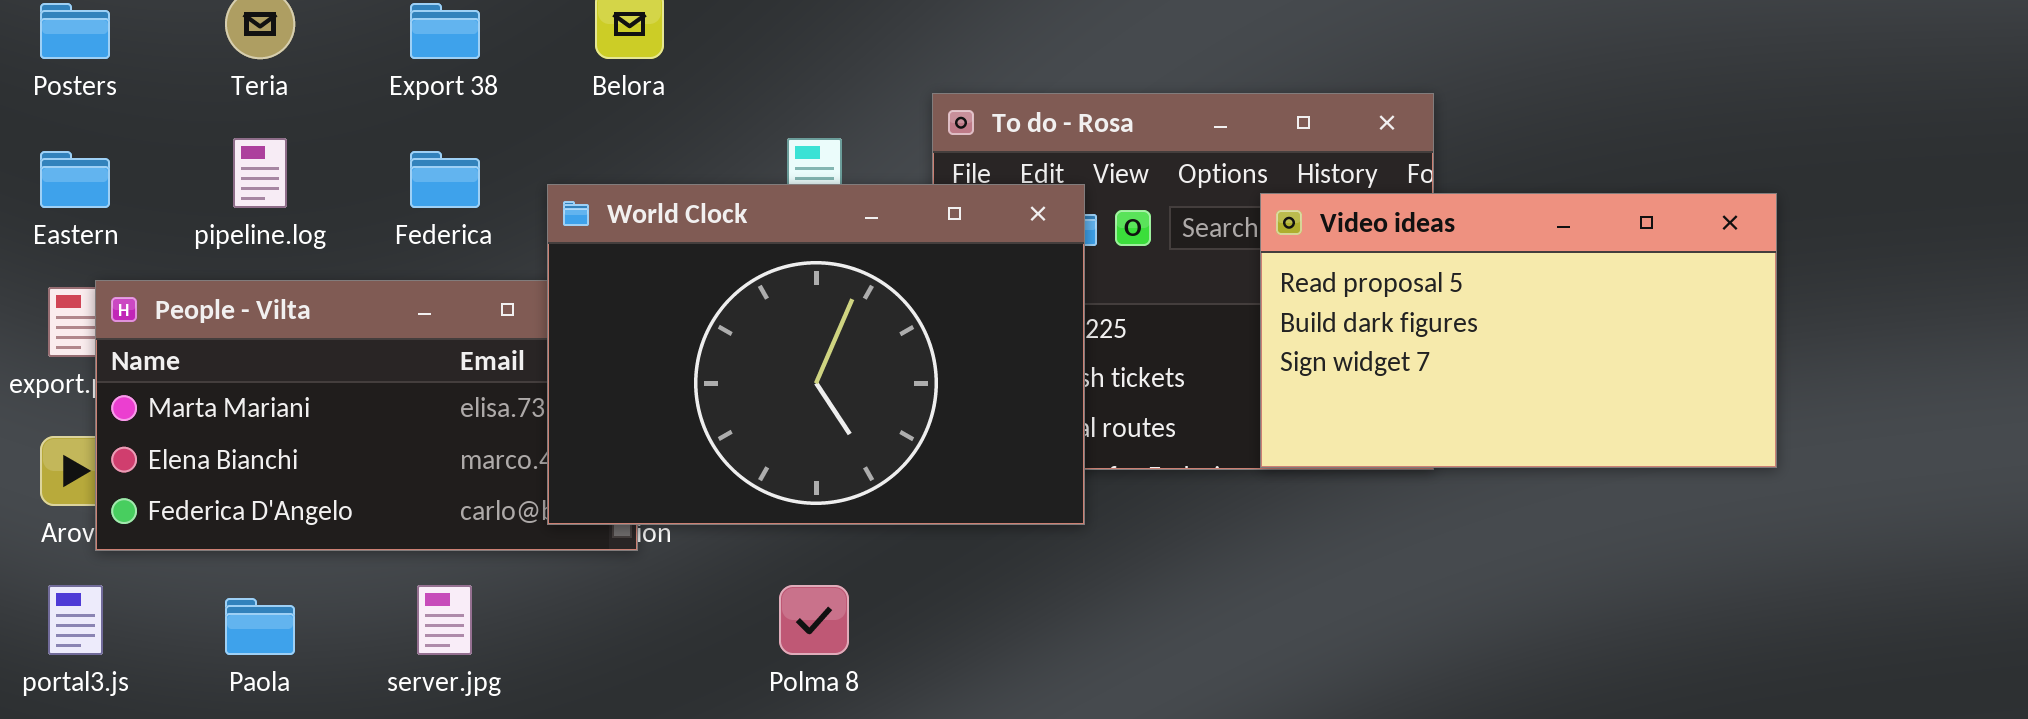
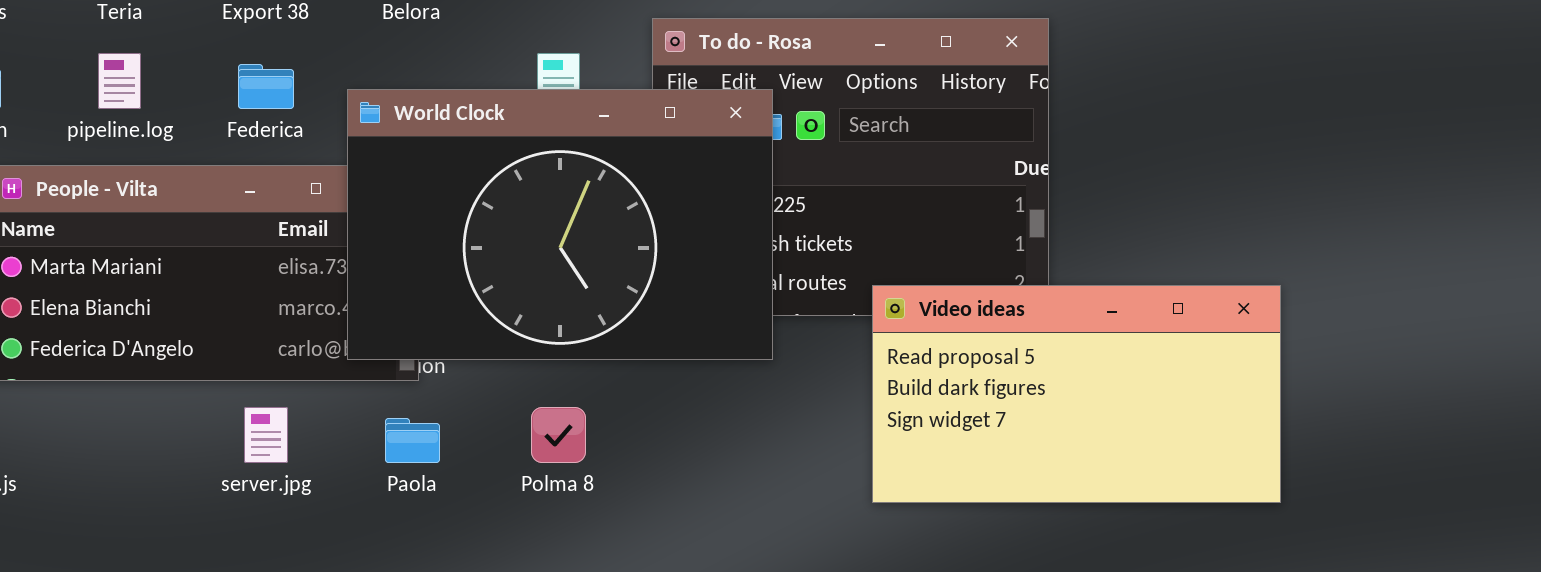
Video ideas: [1260,193,1777,468] -> [872,285,1281,503], moved
Paola: [225,598,295,655] -> [385,418,440,463], moved

